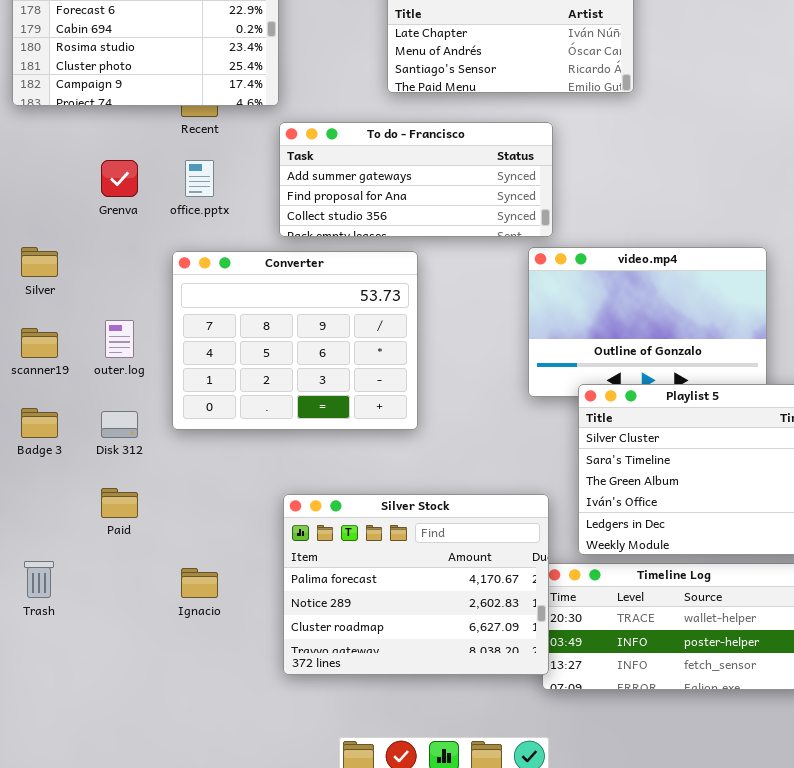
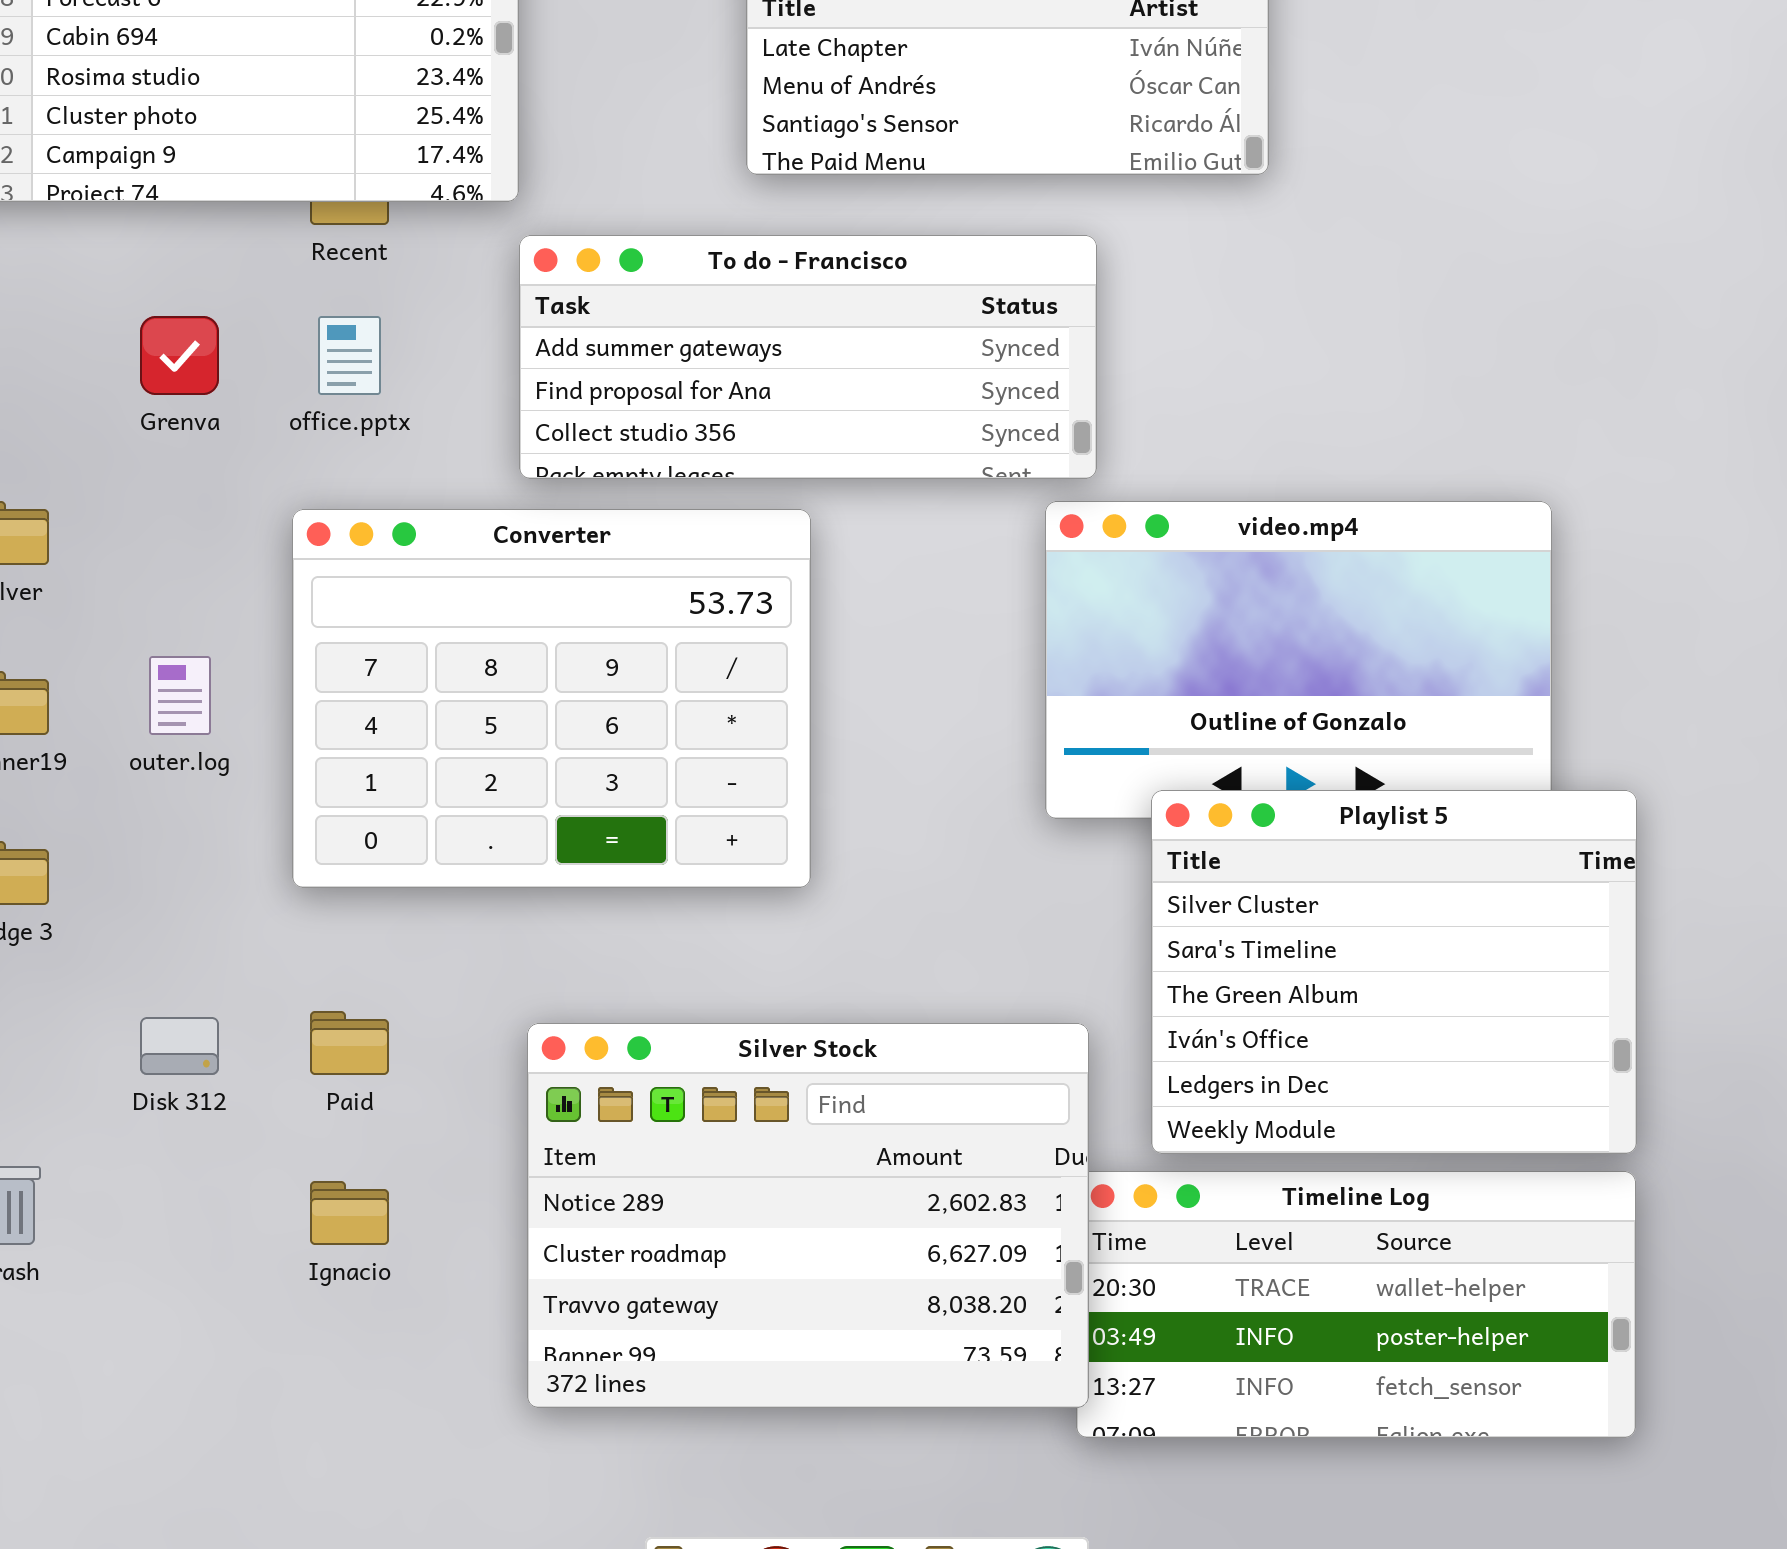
Disk 312: [101,411,138,438] -> [140,1017,219,1075], moved
Paid: [101,488,138,518] -> [310,1011,389,1075], moved
Silver Stock: [283,494,549,675] -> [527,1023,1089,1408], scrolled down 1 row

